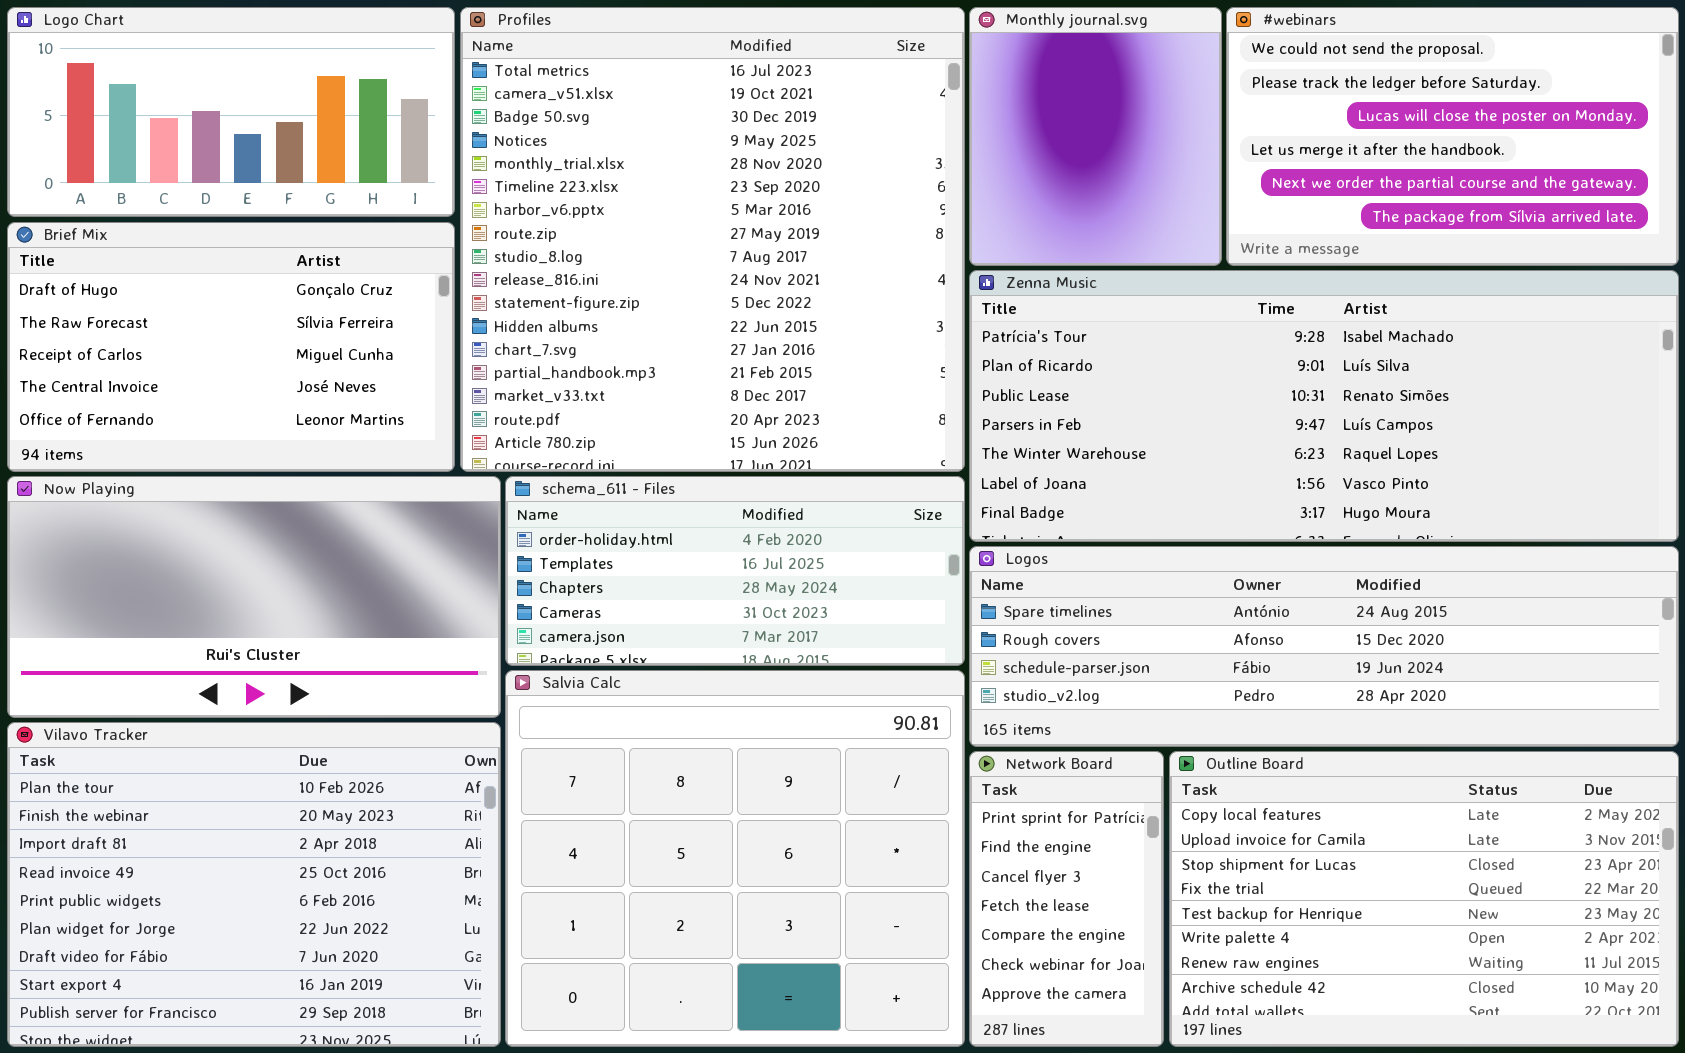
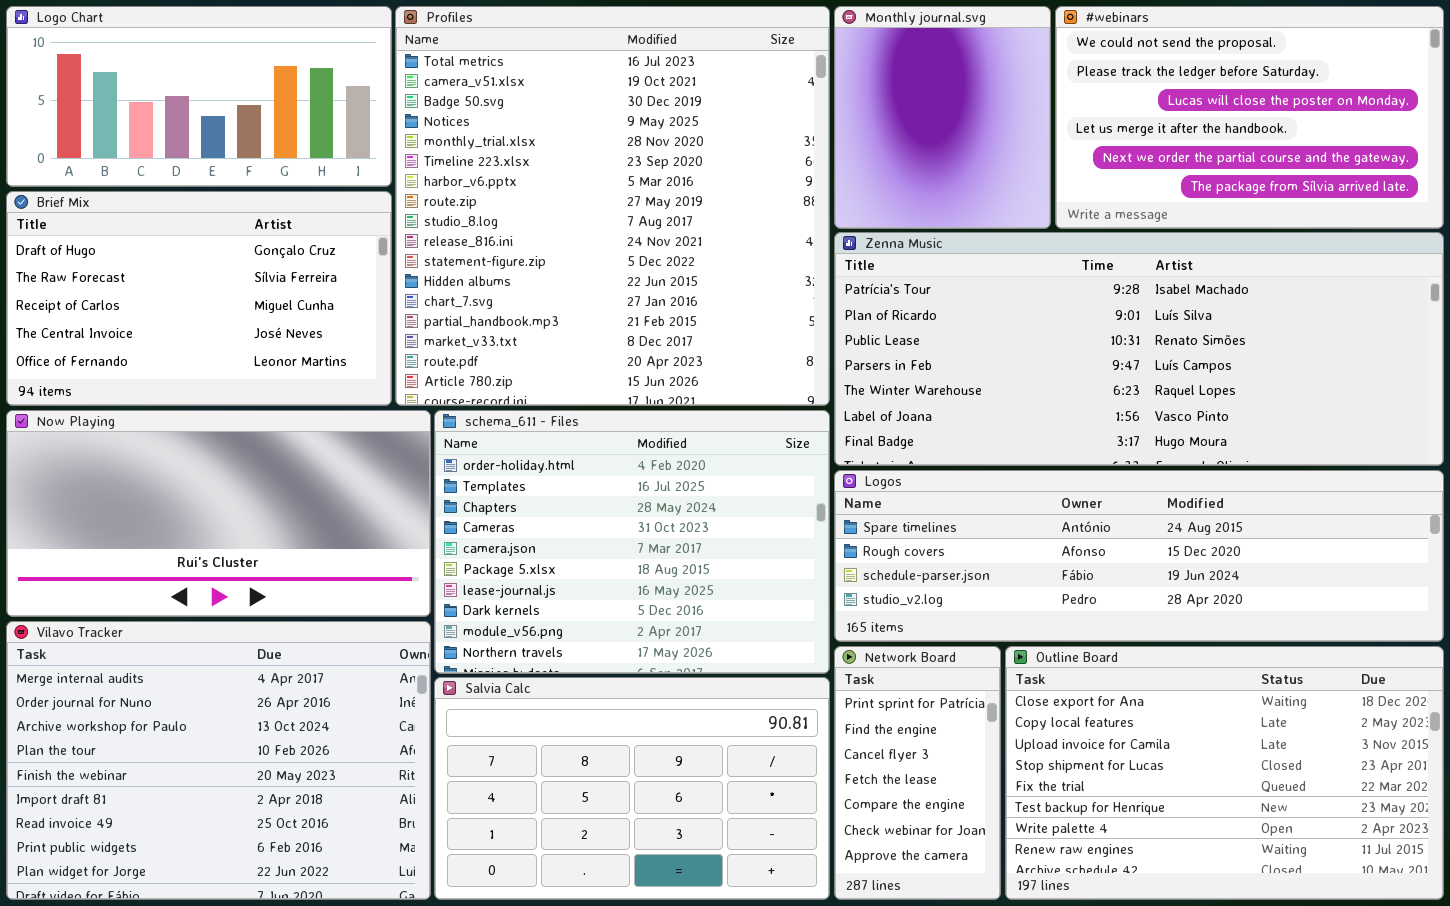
schema_611 - Files: [505,476,965,666] -> [434,410,830,674], resized
Salvia Calc: [505,670,965,1047] -> [434,677,830,900], resized
Vilavo Tracker: [7,722,501,1047] -> [6,621,431,900], scrolled up 3 rows
Outline Board: [1169,751,1679,1047] -> [1005,646,1444,900], scrolled up 1 row

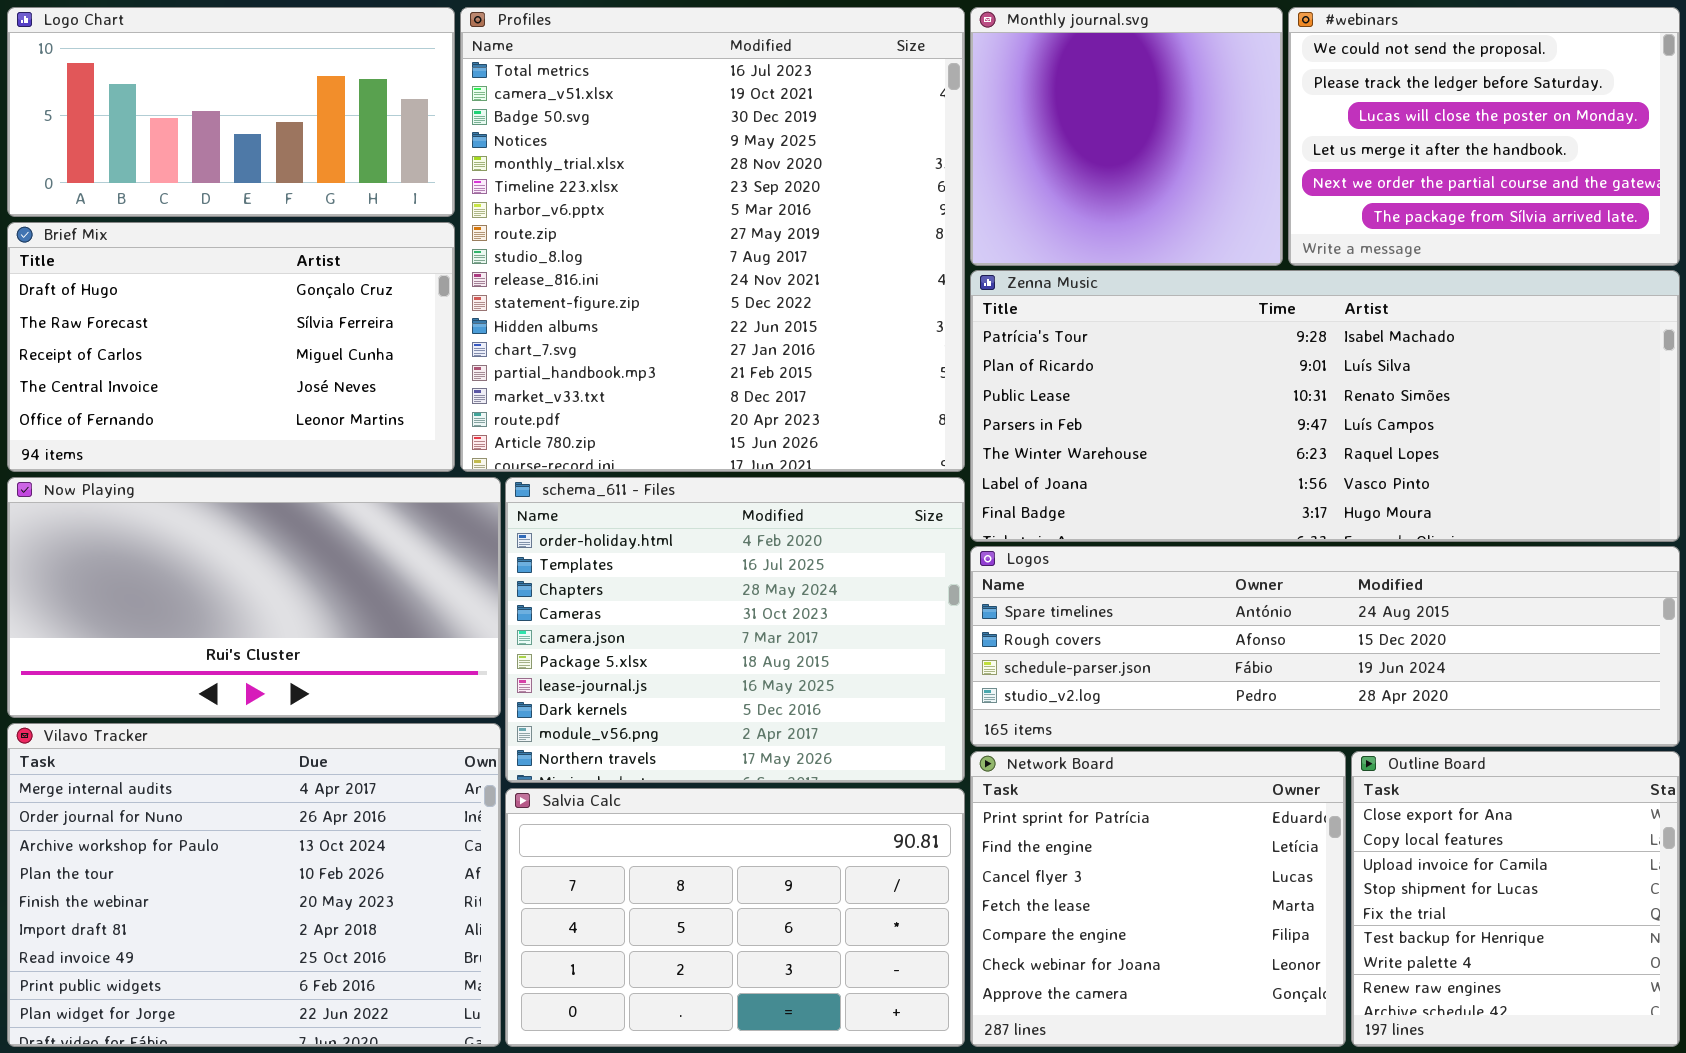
Monthly journal.svg: [834,6,1051,229] -> [970,7,1283,266], resized
#webinars: [1055,6,1444,229] -> [1288,7,1680,266], resized
Network Board: [834,646,1001,900] -> [970,751,1346,1047], resized
Outline Board: [1005,646,1444,900] -> [1351,751,1680,1047], resized

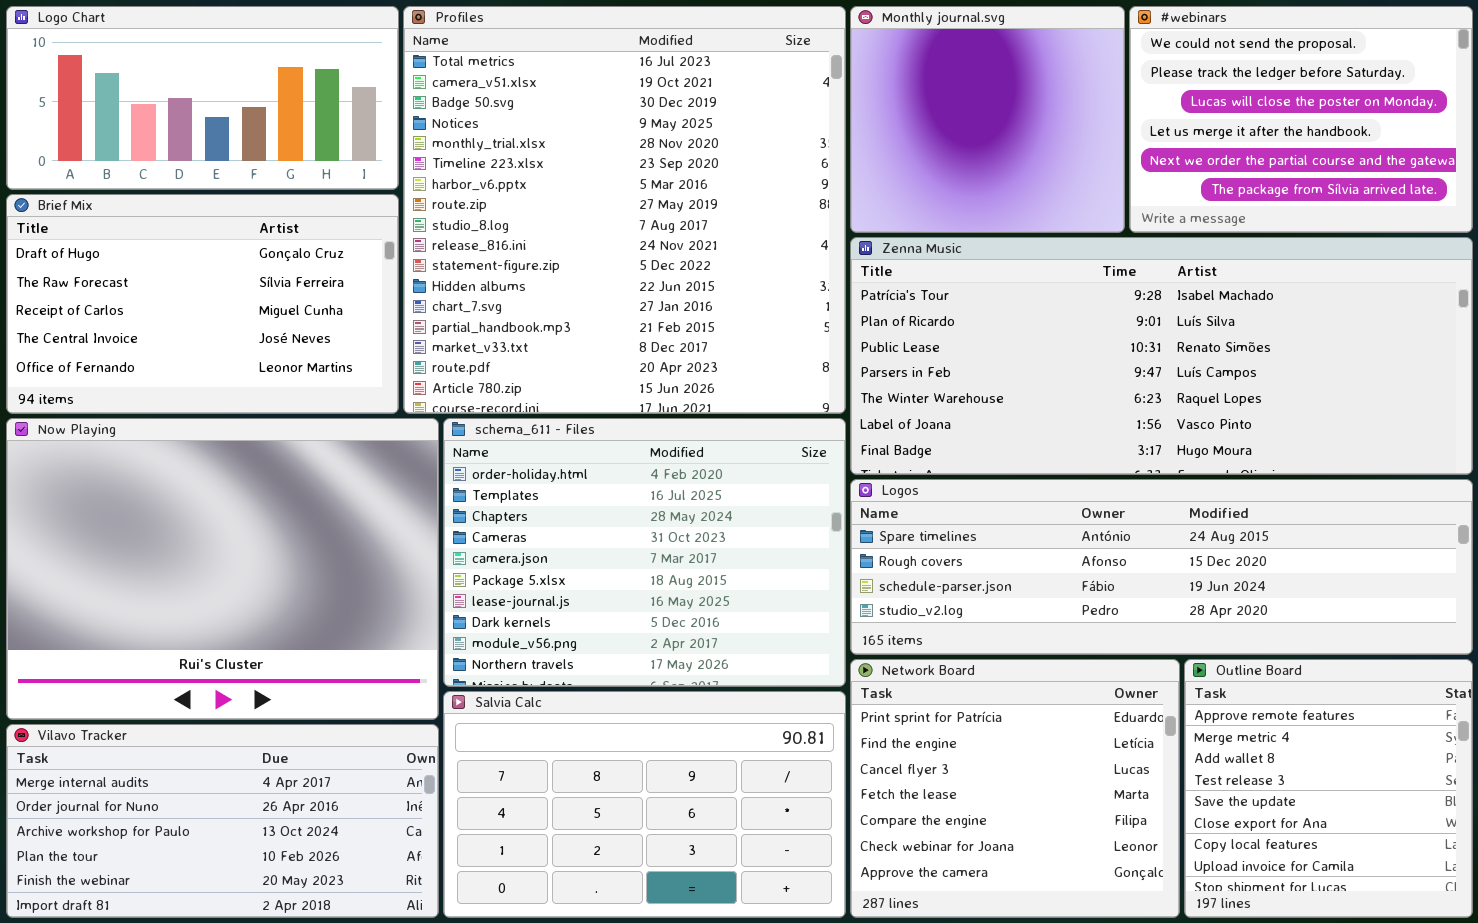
Now Playing: [7,477,501,718] -> [6,418,439,720], resized
Vilavo Tracker: [7,723,501,1047] -> [6,724,439,918], resized
Outline Board: [1351,751,1680,1047] -> [1184,659,1473,918], scrolled up 5 rows

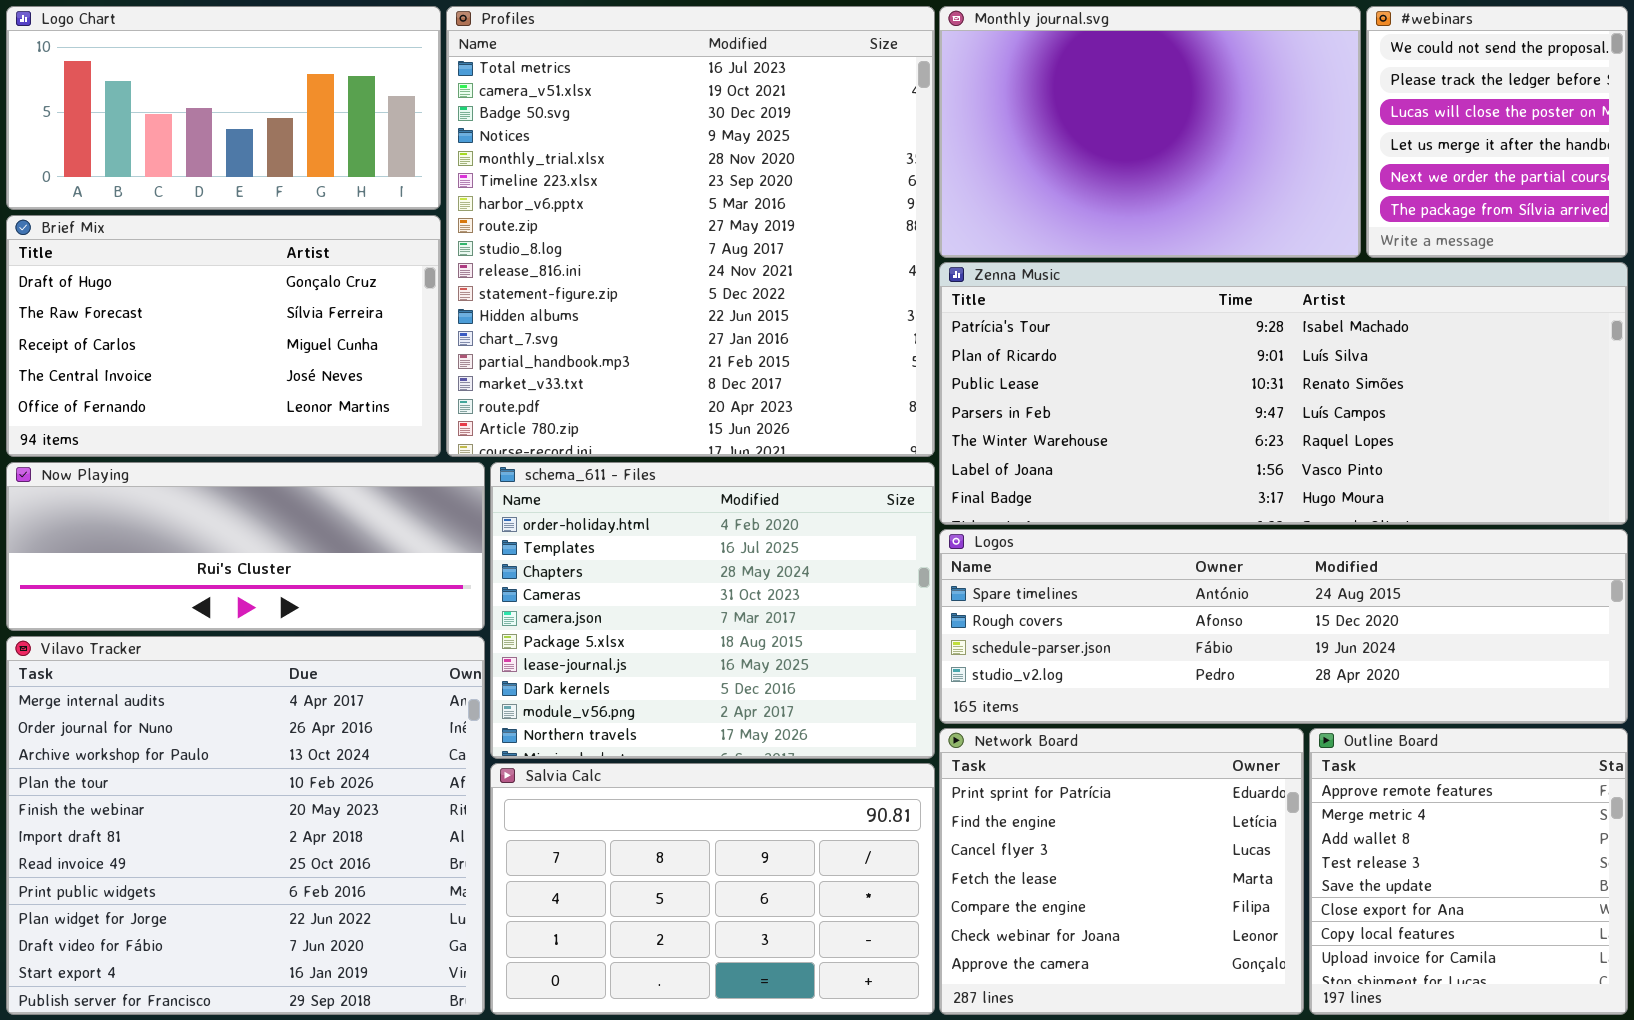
Monthly journal.svg: [850,6,1125,233] -> [939,6,1361,258], resized
#webinars: [1129,6,1473,233] -> [1366,6,1628,258], resized
Now Playing: [6,418,439,720] -> [6,462,485,631], resized
Vilavo Tracker: [6,724,439,918] -> [6,636,485,1015], resized

